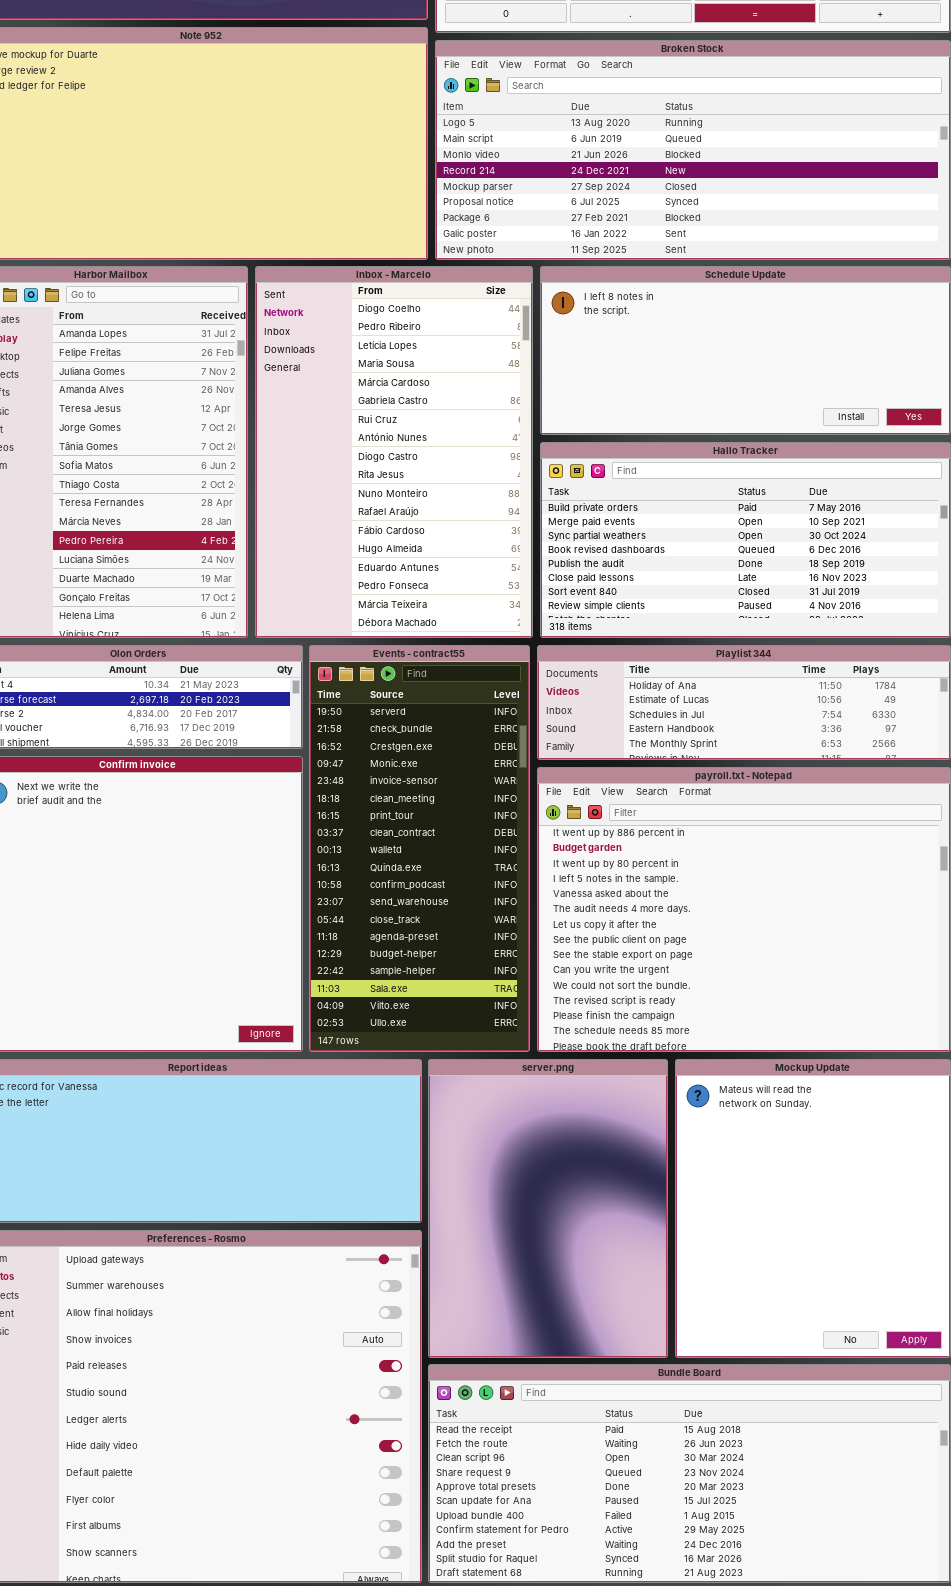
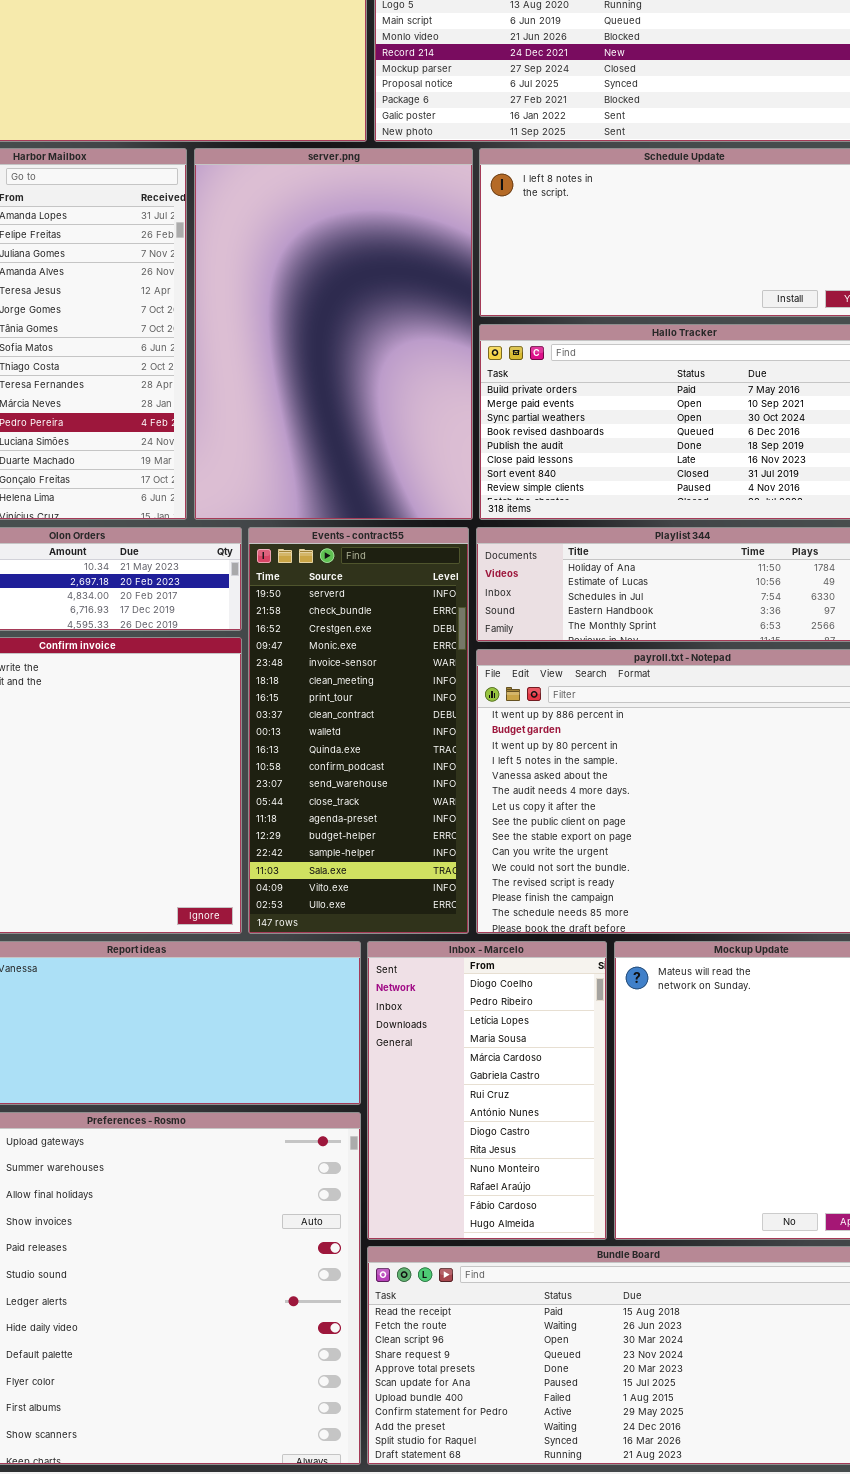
Inbox - Marcelo: [255,266,533,638] -> [367,941,607,1240], moved, resized
server.png: [428,1059,668,1358] -> [194,148,473,520], moved, resized

